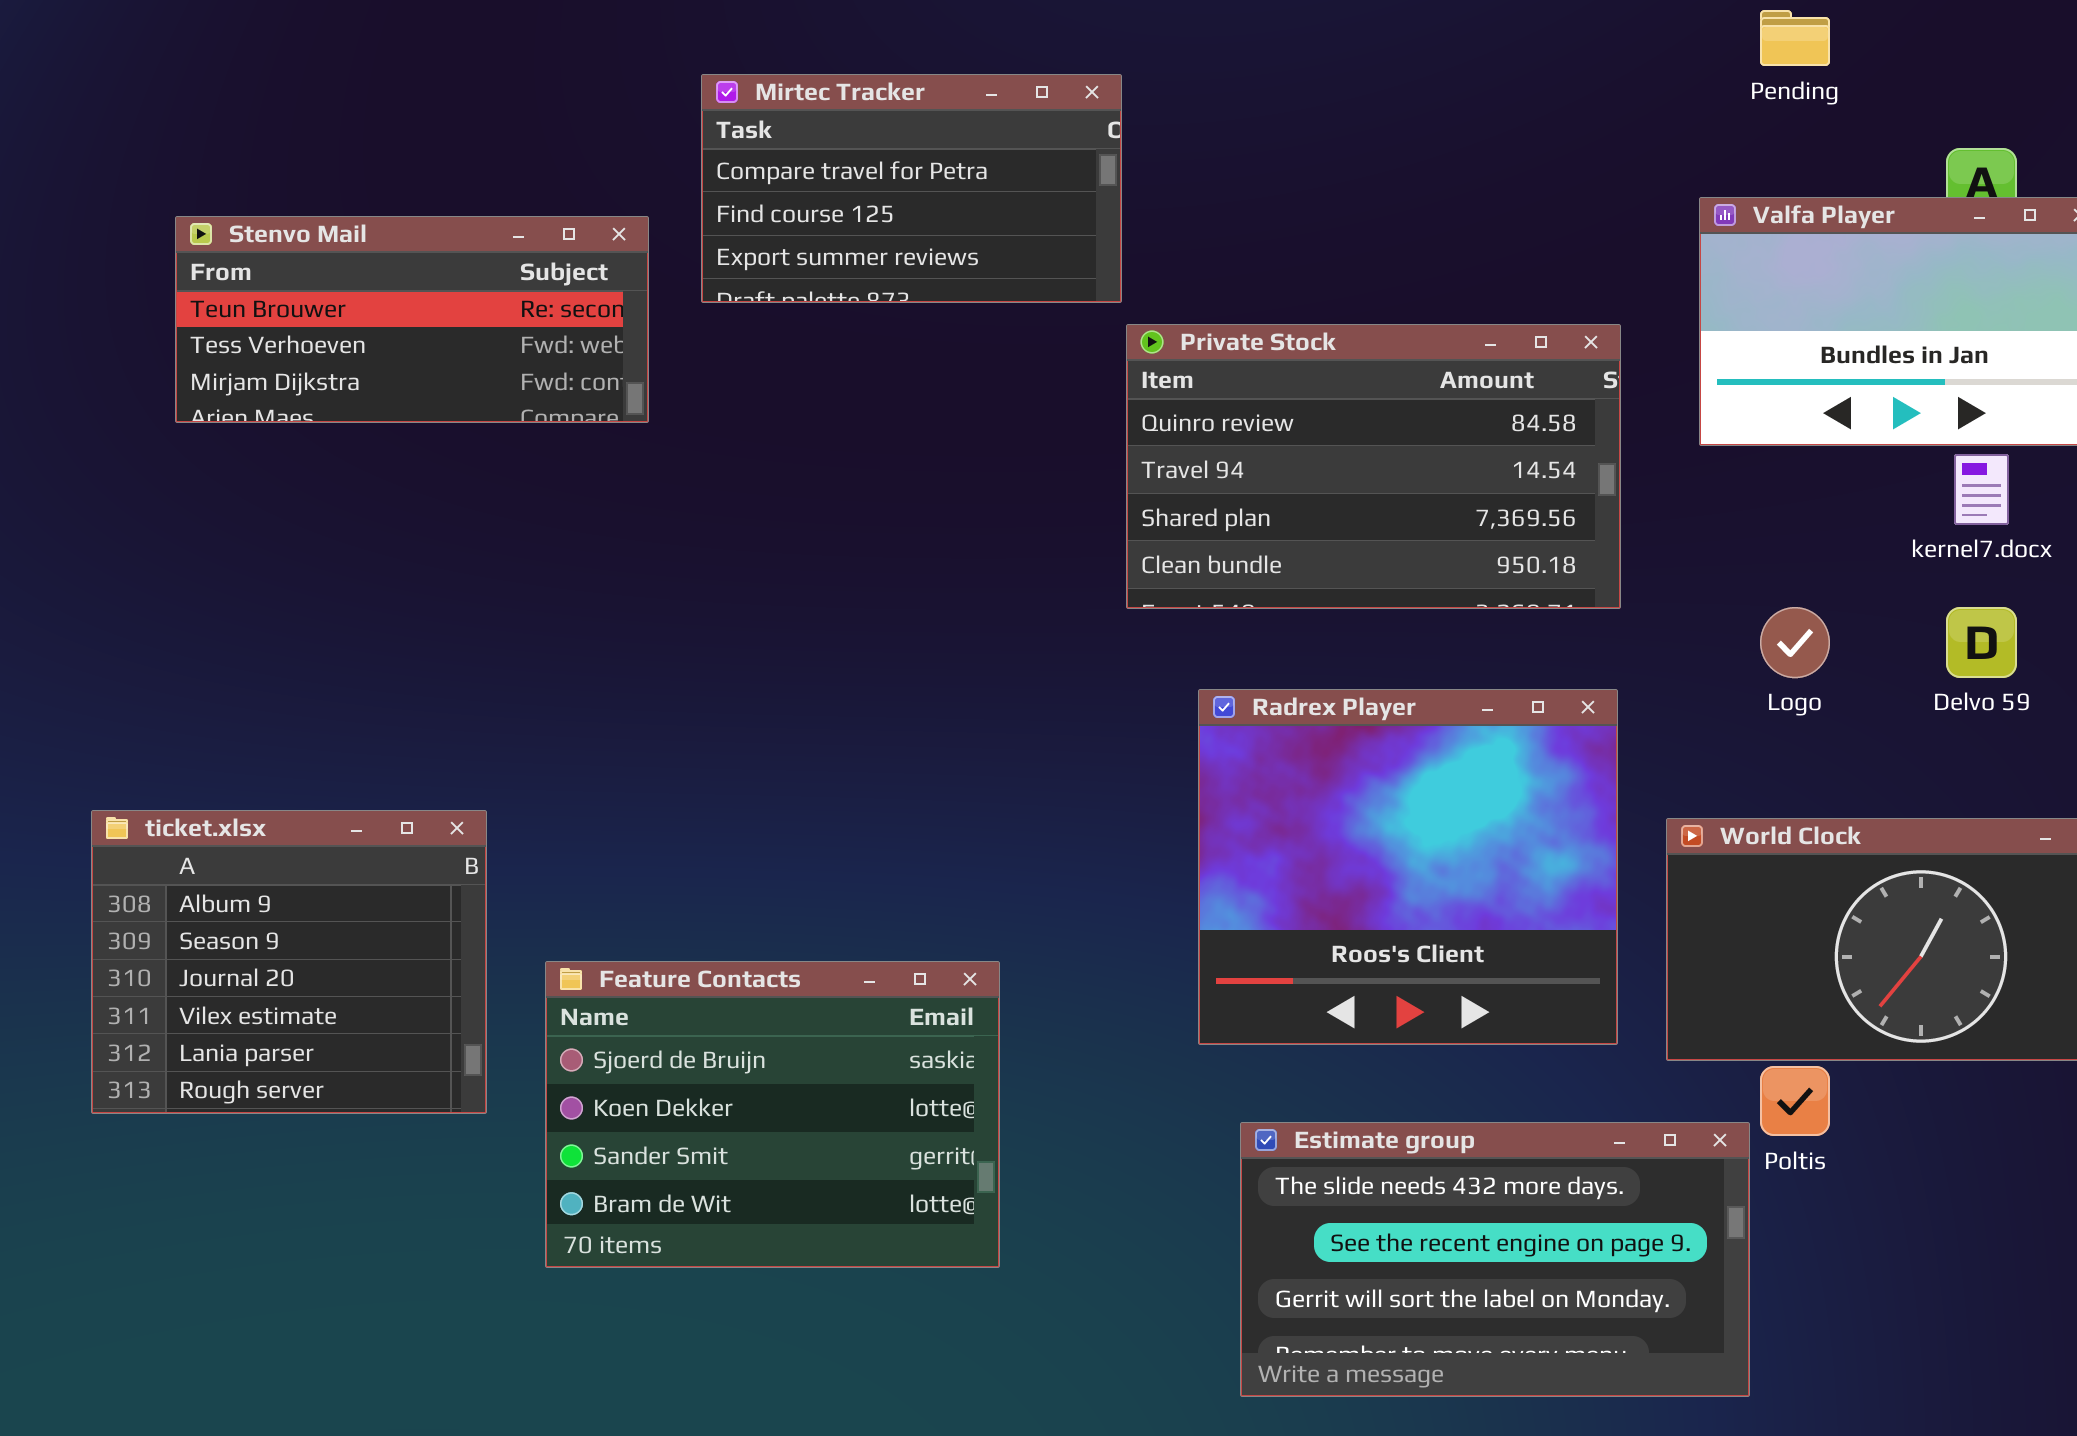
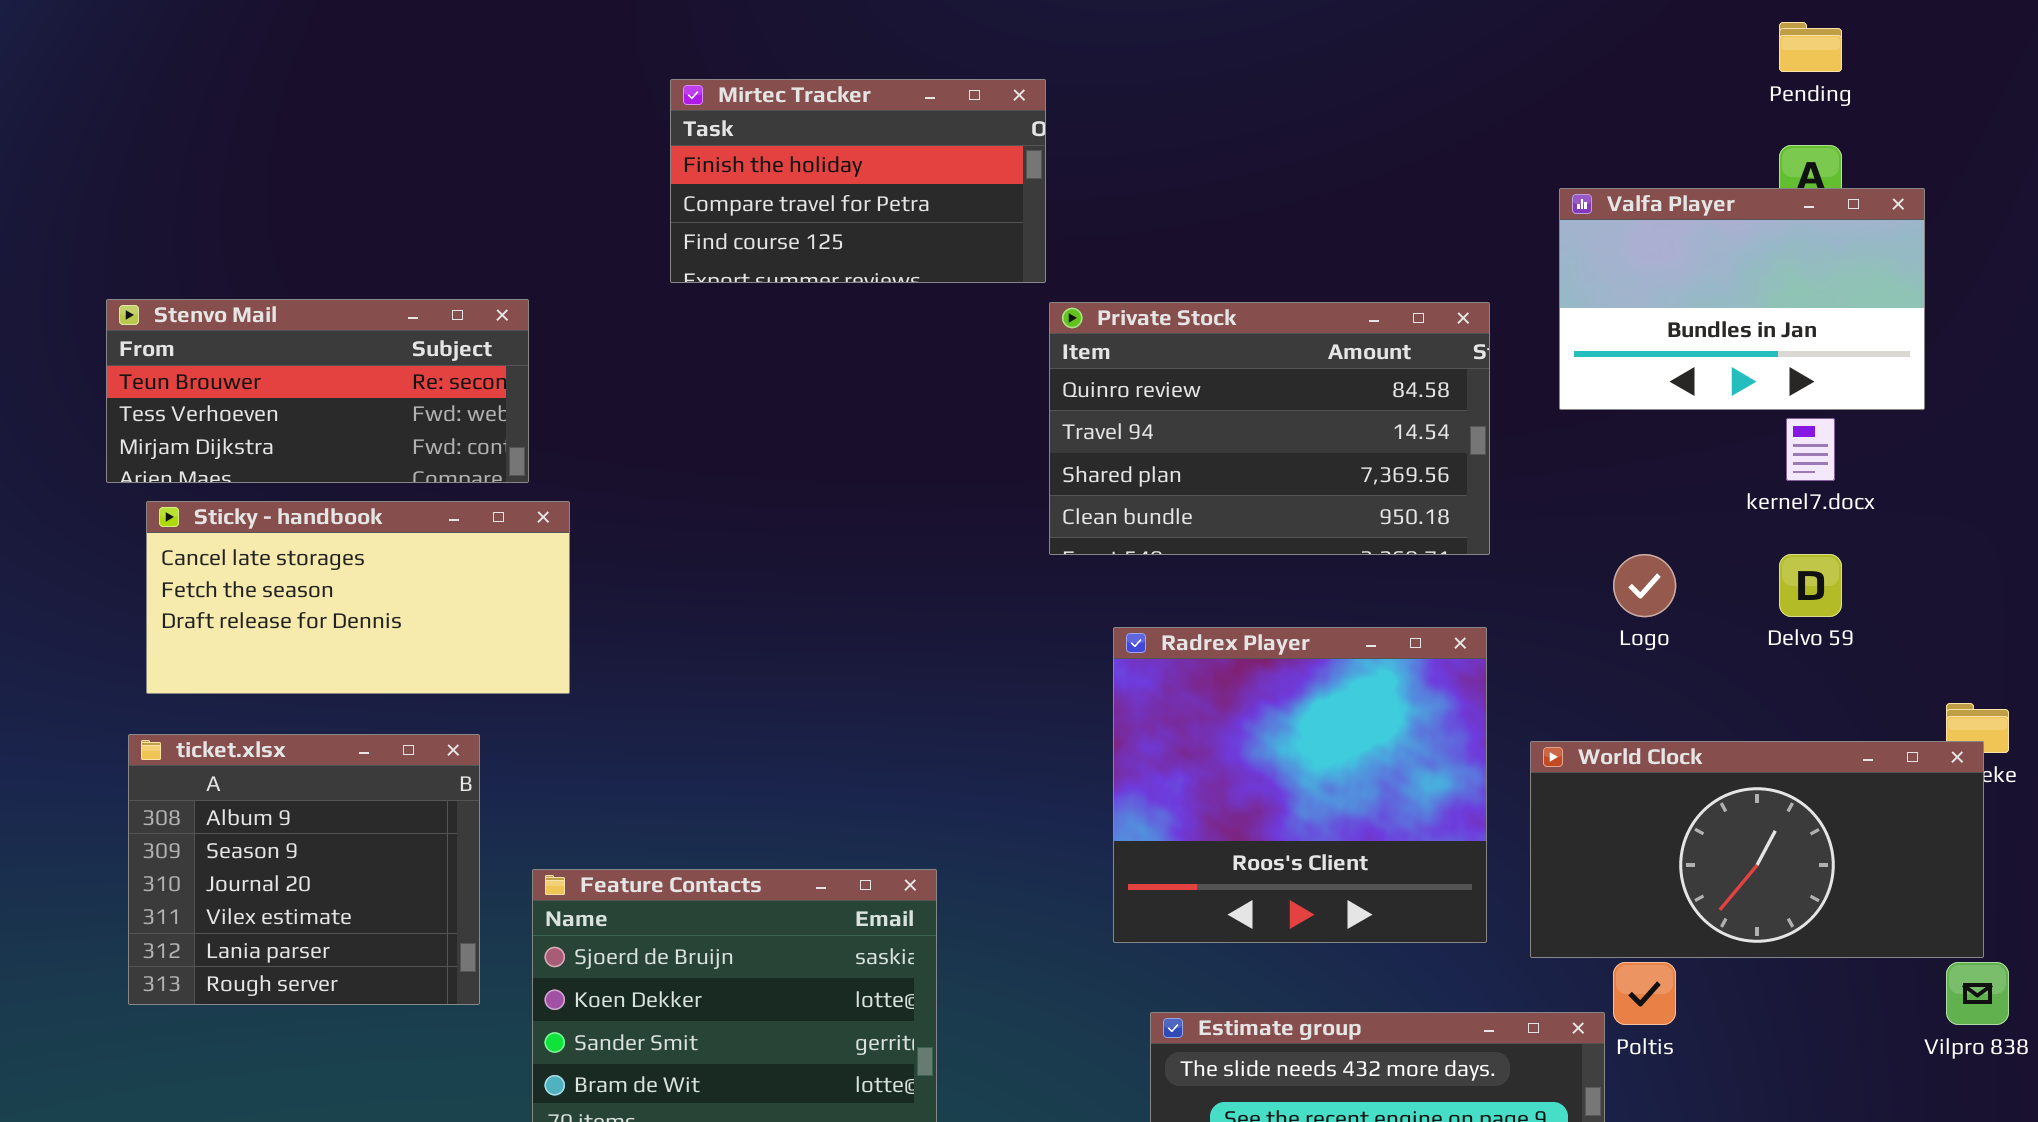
Pending: [1760,10,1830,66] -> [1779,22,1842,72], moved
Mirtec Tracker: [701,74,1122,303] -> [670,79,1046,283], scrolled up 1 row
Stenvo Mail: [175,216,649,423] -> [106,299,529,483], moved
Sticky - handbook: none -> [146,501,570,694], opened

